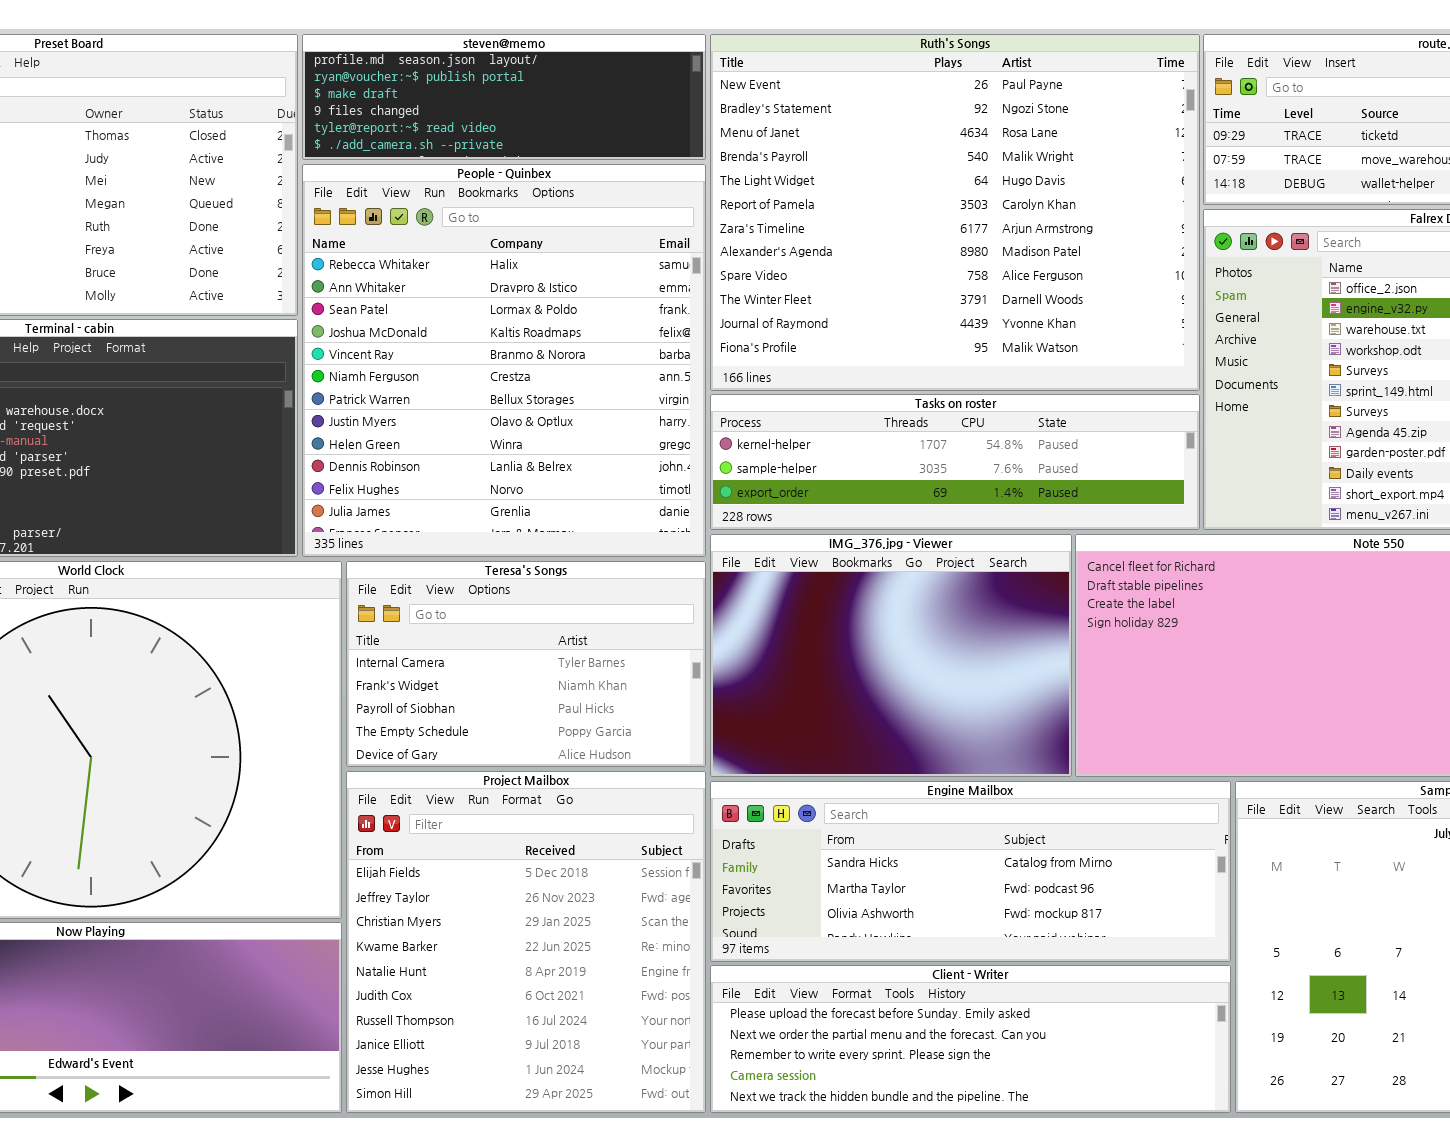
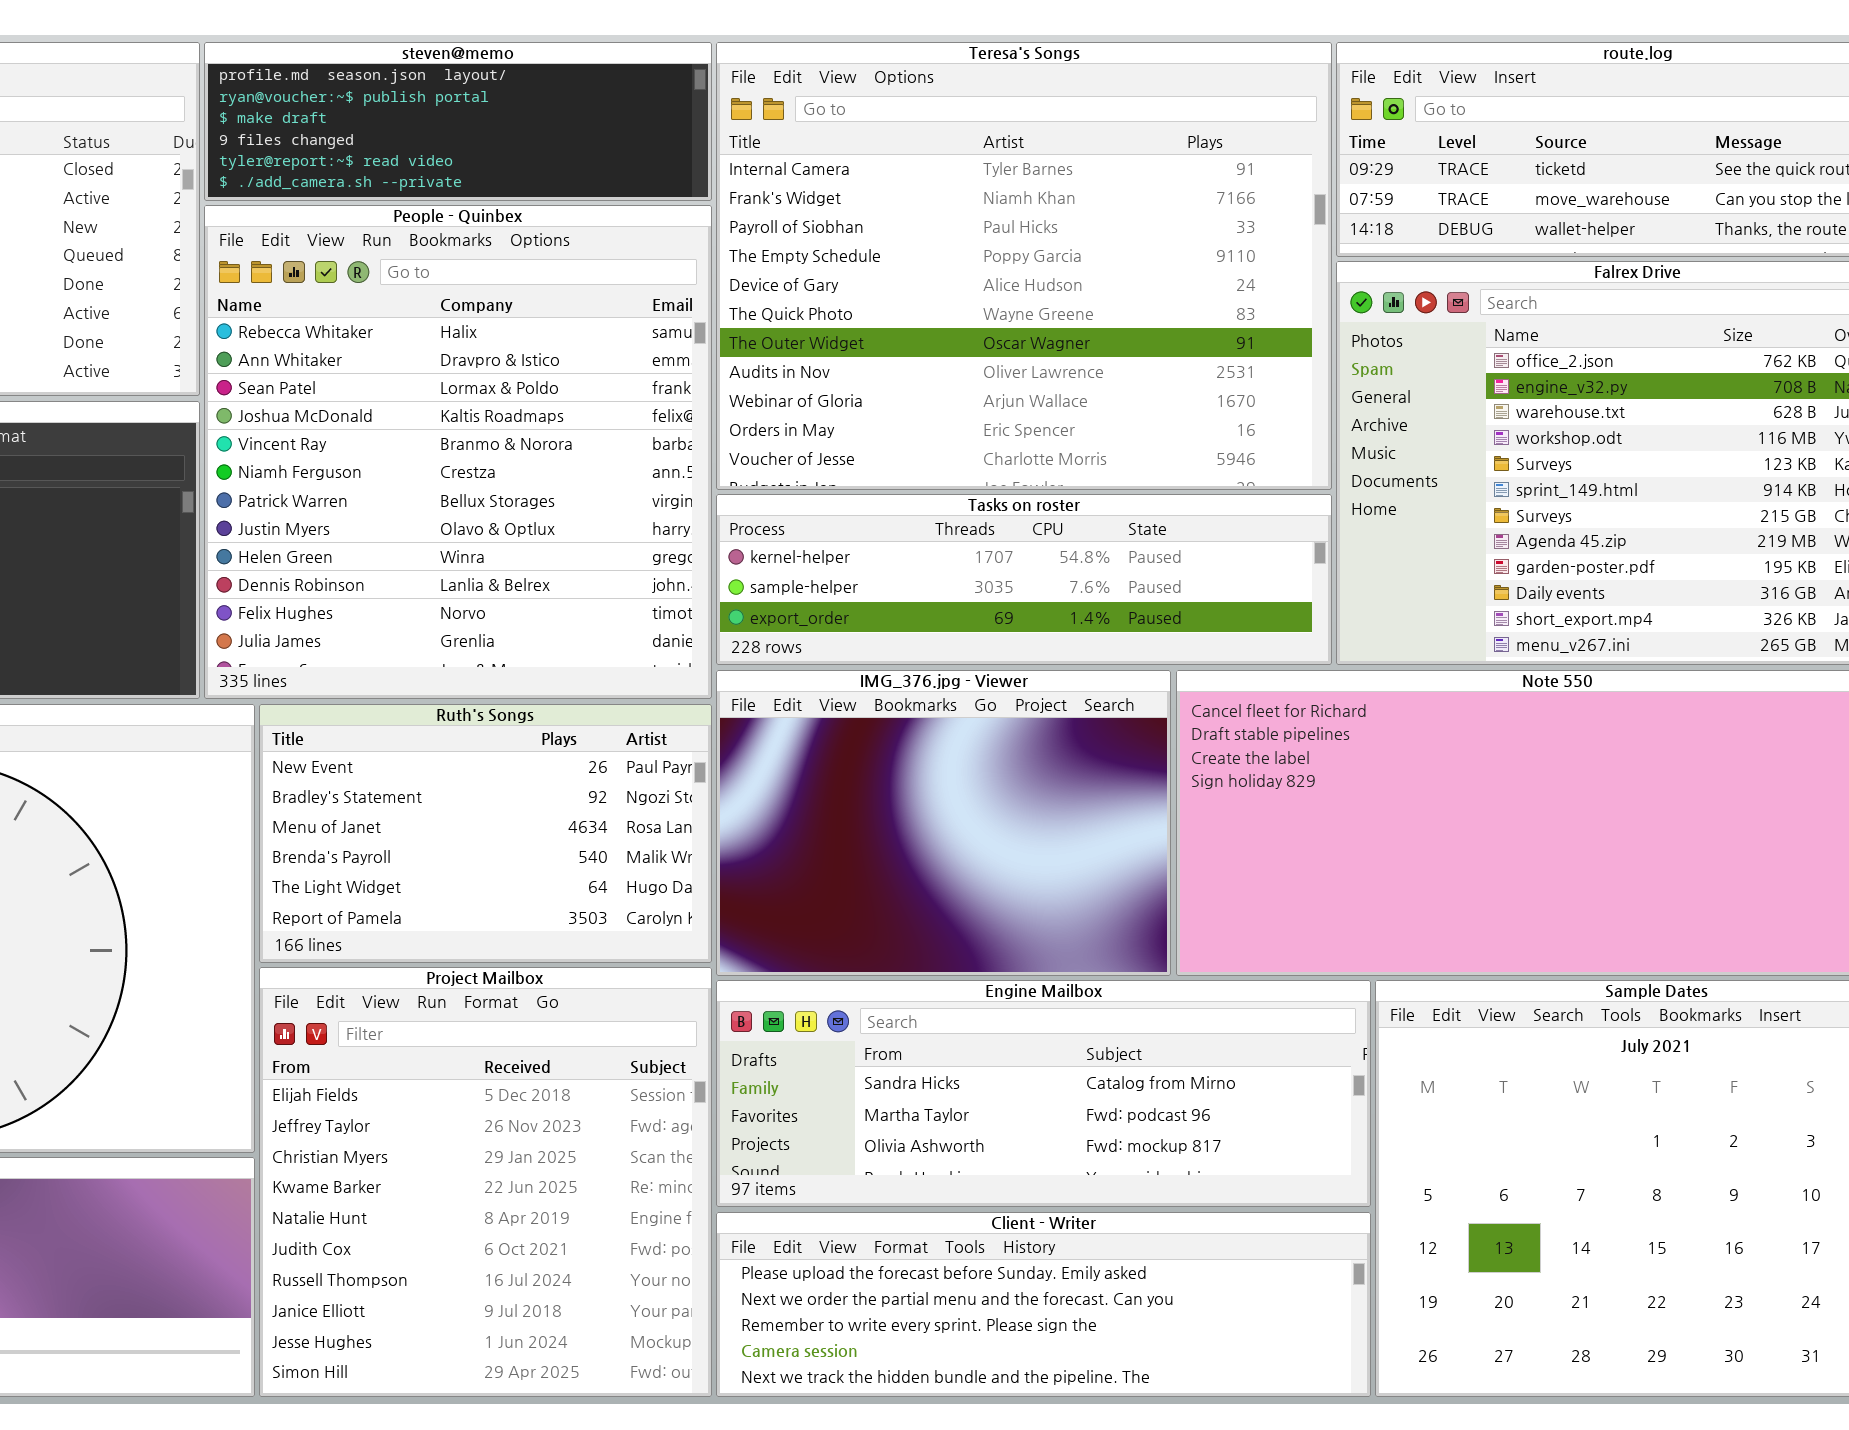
Ruth's Songs: [710,34,1200,391] -> [259,704,712,963], moved, resized
Teresa's Songs: [346,561,706,767] -> [716,42,1332,490], moved, resized

